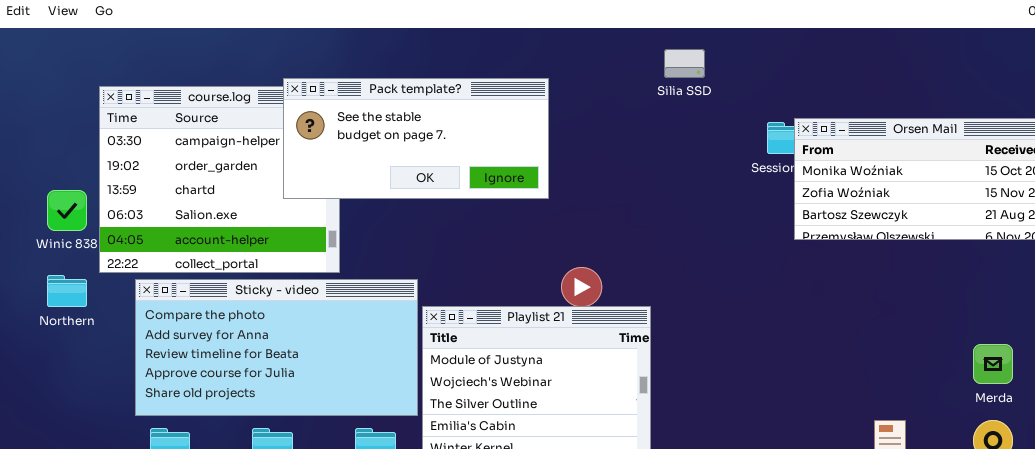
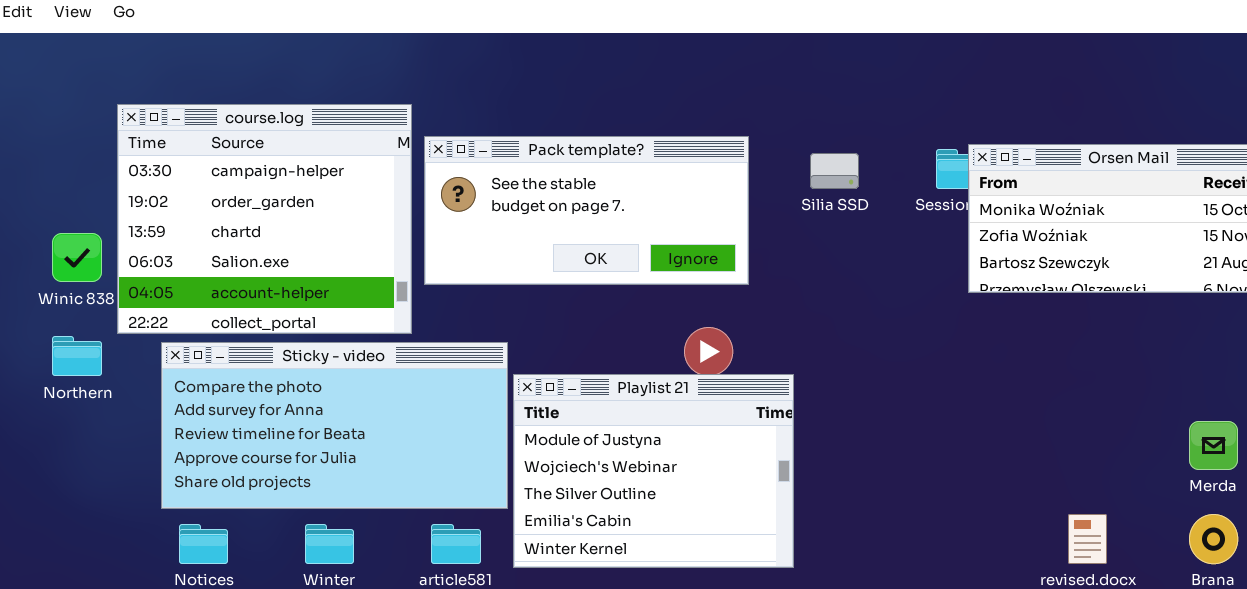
Silia SSD: [664,49,705,78] -> [810,153,859,189], moved
Pack template?: [283,78,549,199] -> [424,136,749,285], moved

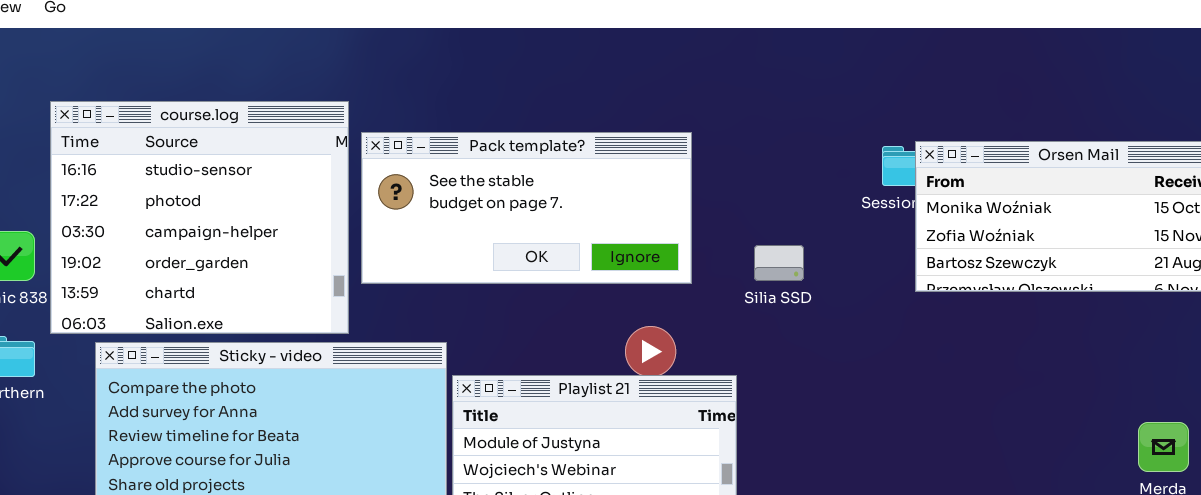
course.log: [117,104,412,334] -> [50,101,349,334], scrolled up 2 rows
Silia SSD: [810,153,859,189] -> [754,245,804,281], moved

